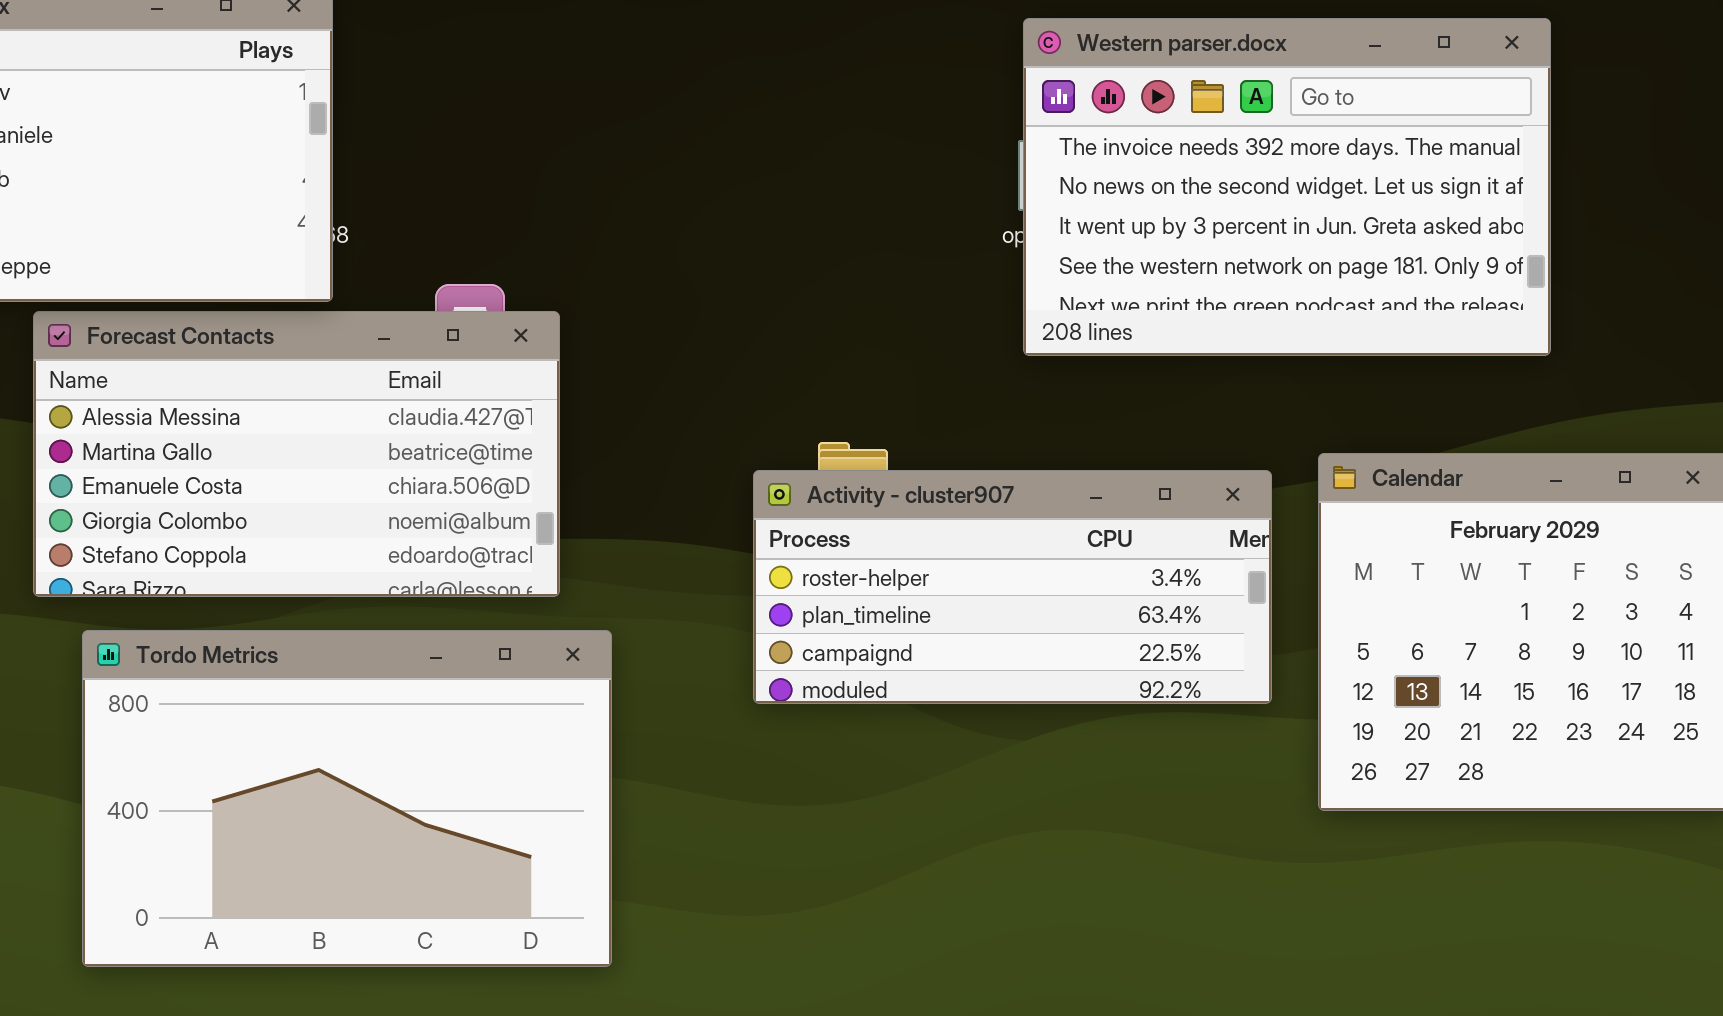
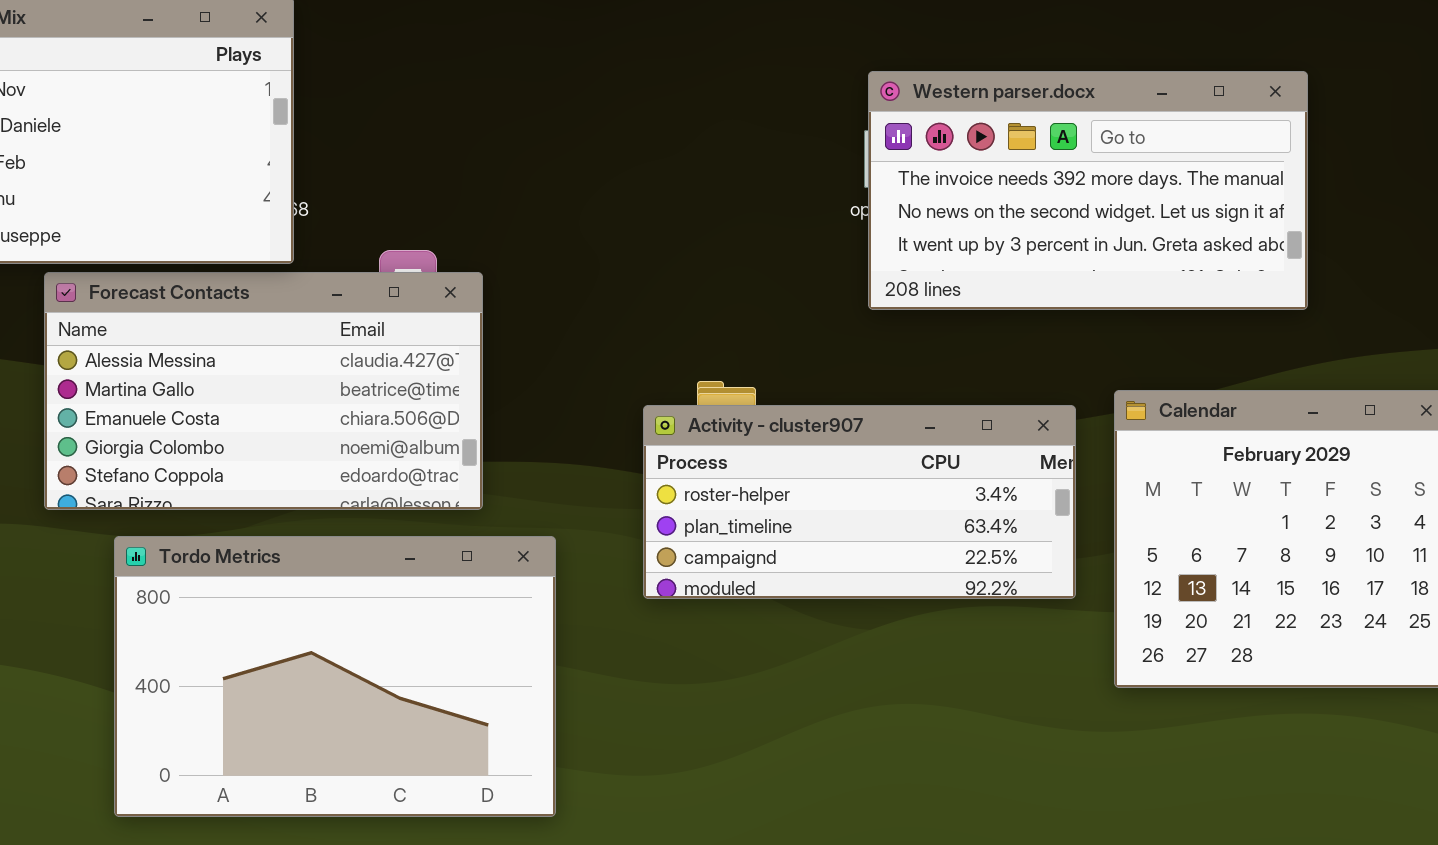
Western parser.docx: [1023,18,1551,356] -> [868,71,1308,310], resized
Tordo Metrics: [82,630,612,967] -> [114,536,556,817], moved

